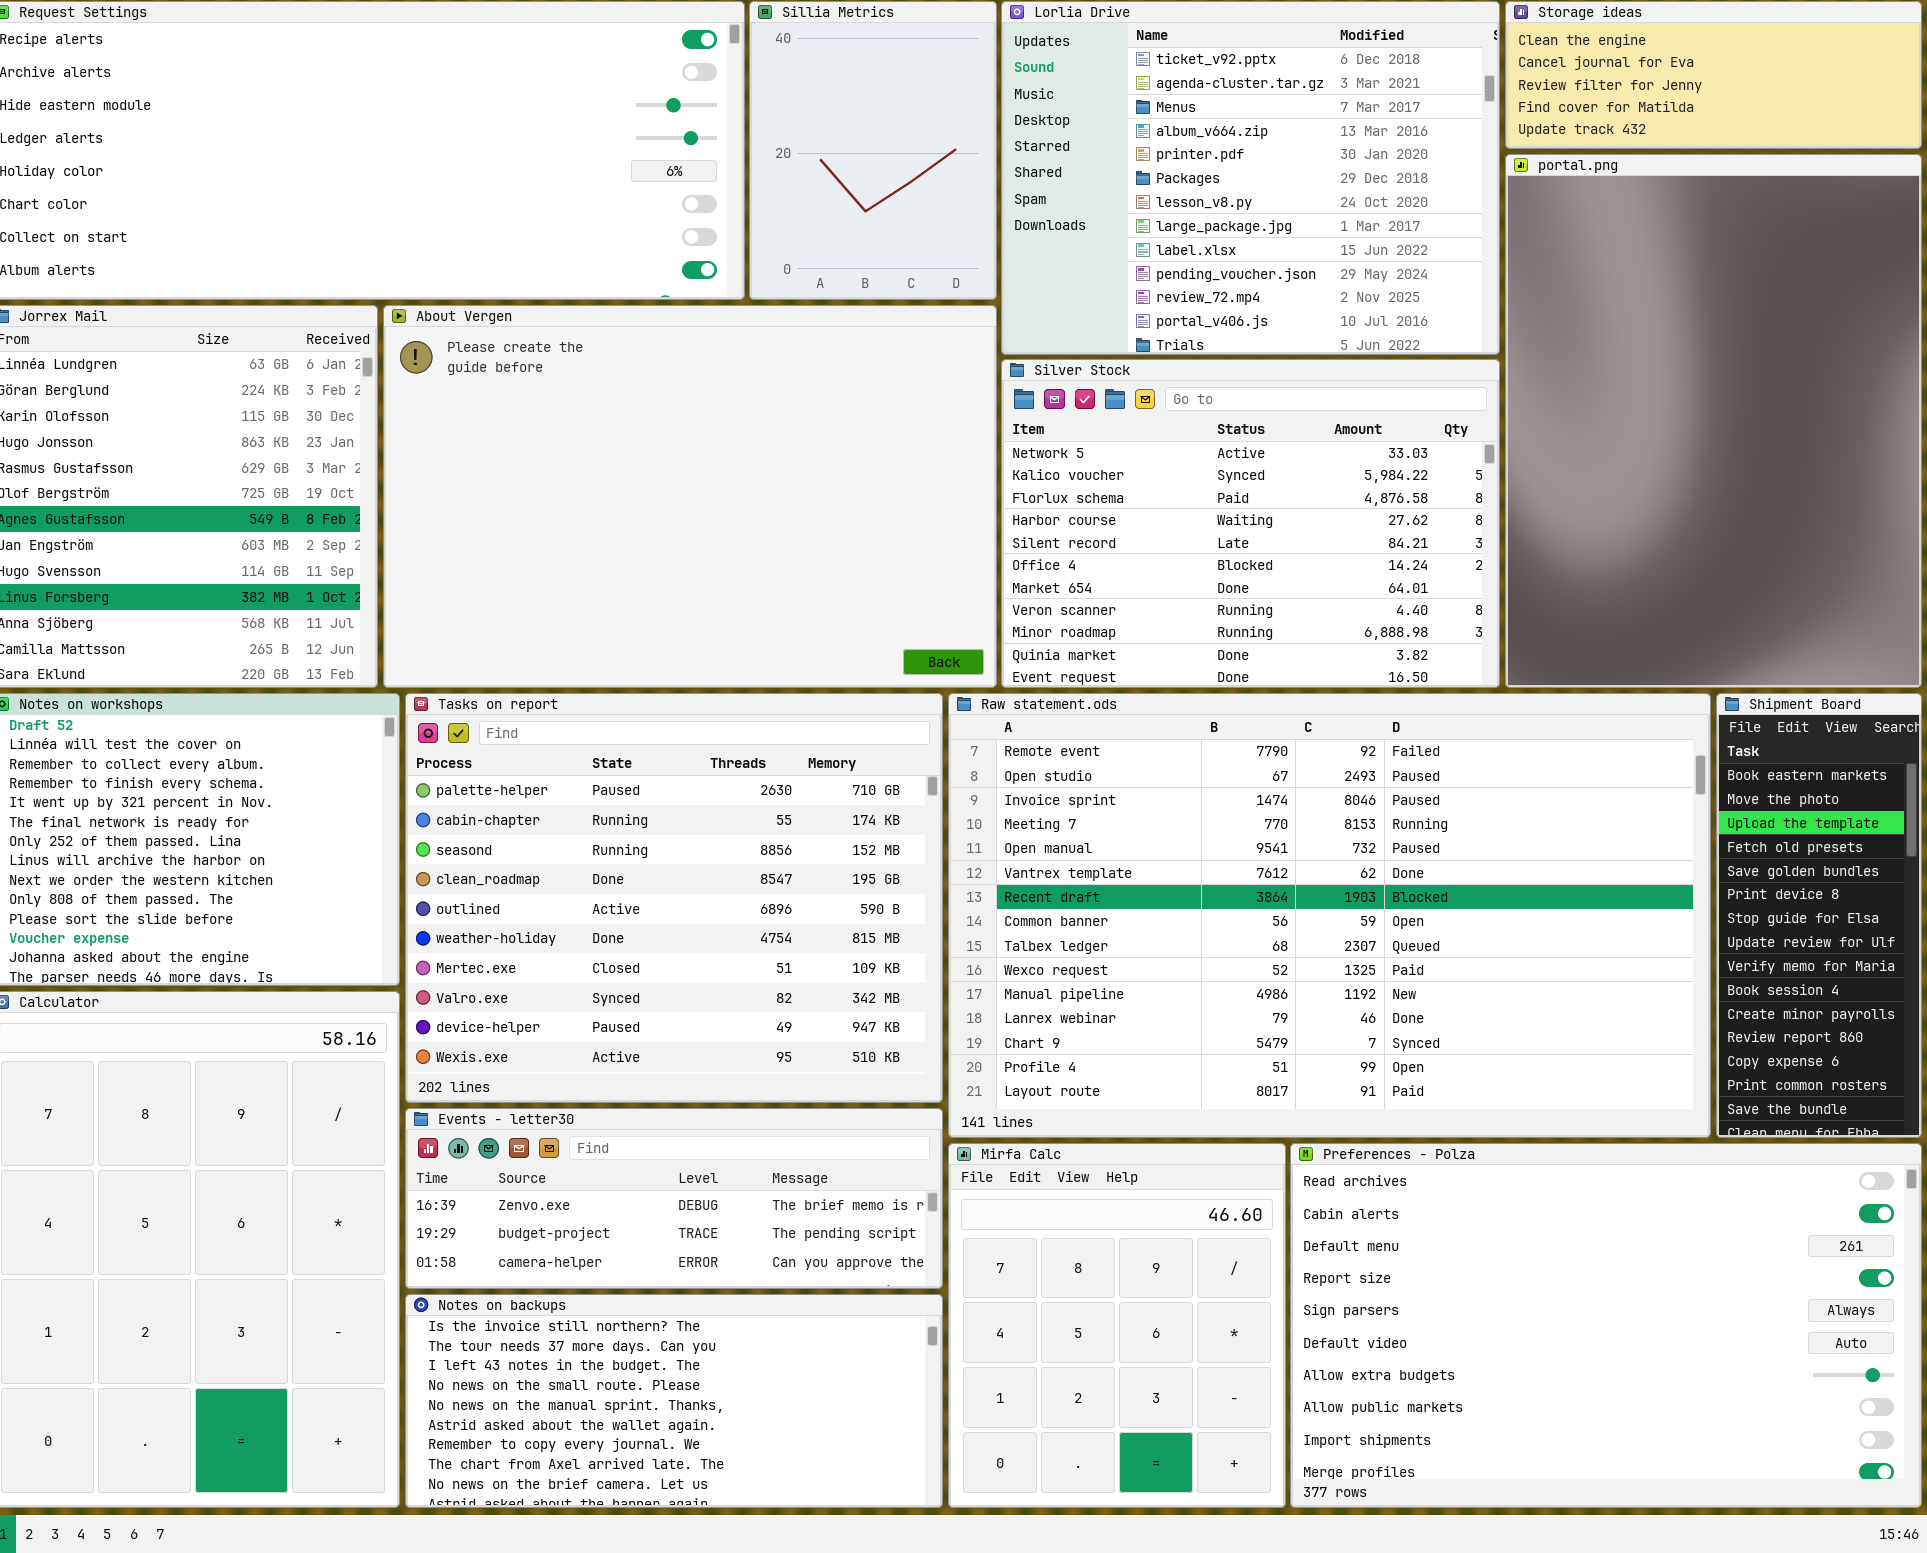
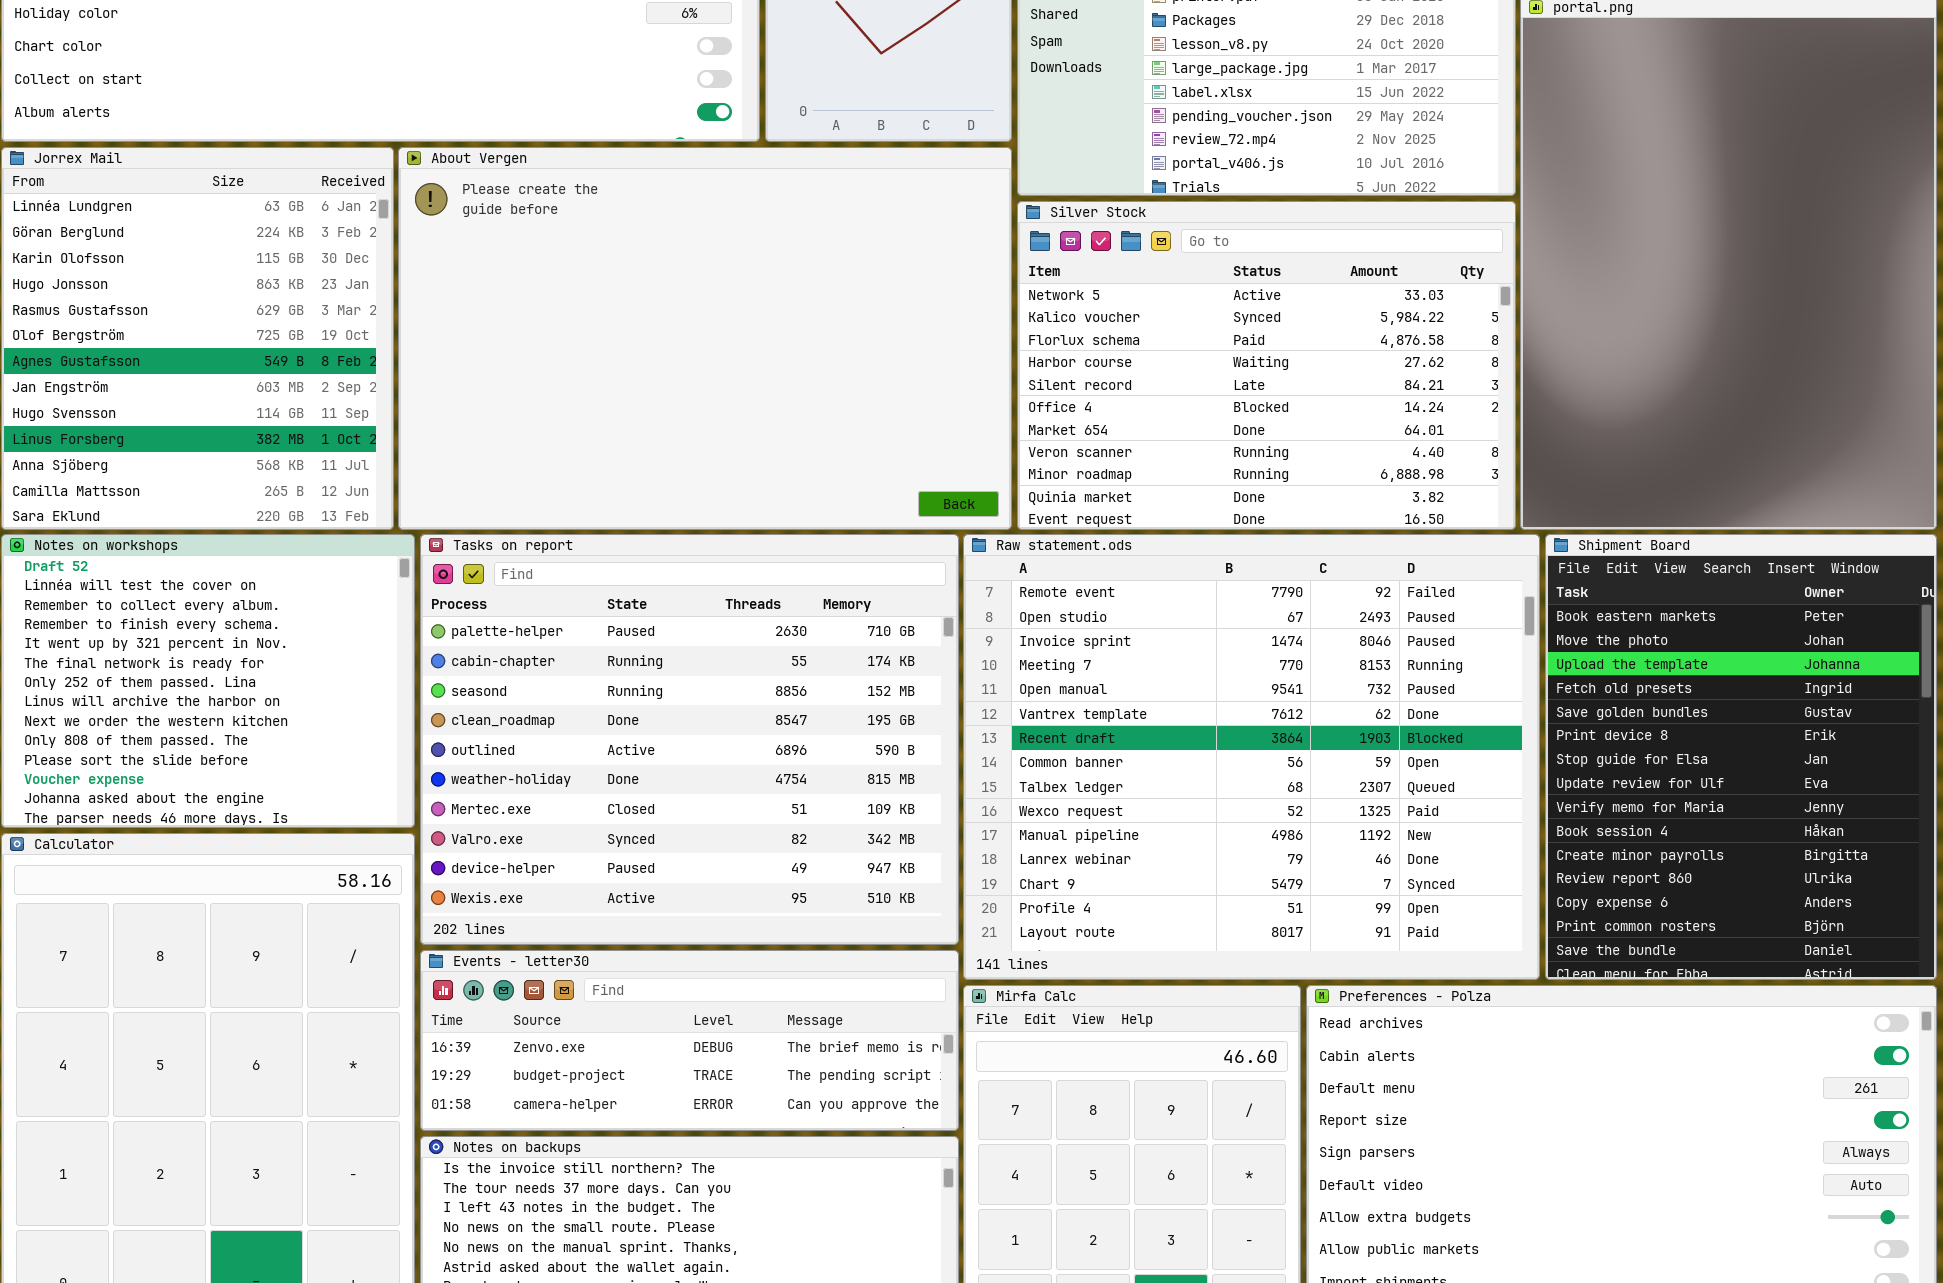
Raw statement.ods: [948,693,1711,1138] -> [963,534,1540,980], resized
Shipment Board: [1716,693,1922,1138] -> [1545,534,1937,980], resized

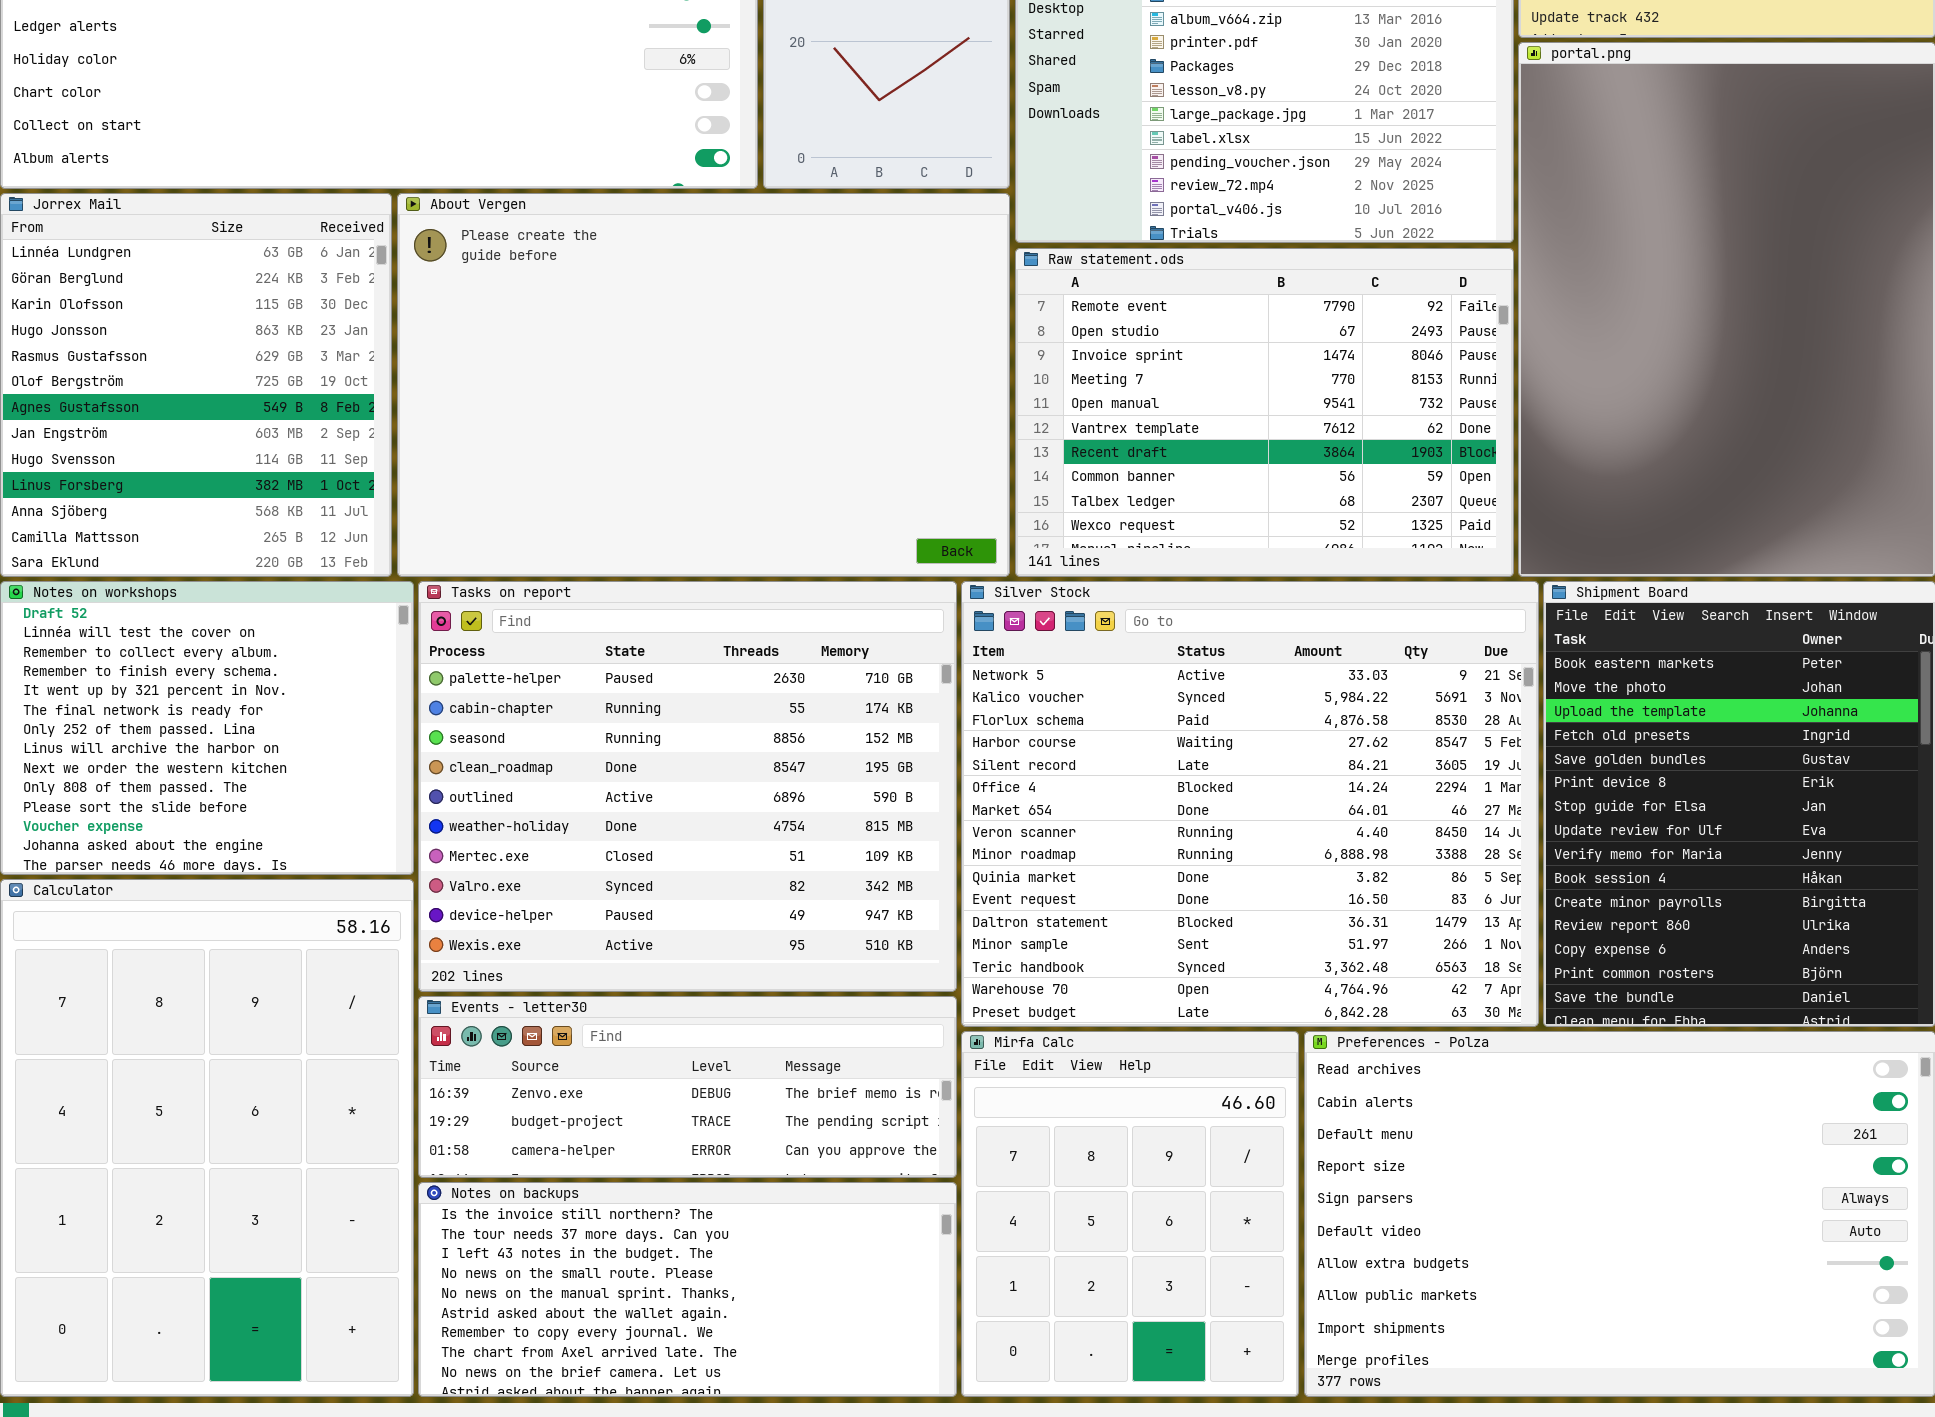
Silver Stock: [1017,201,1516,530] -> [961,581,1539,1027], moved, resized
Raw statement.ods: [963,534,1540,980] -> [1015,248,1514,577], moved, resized

